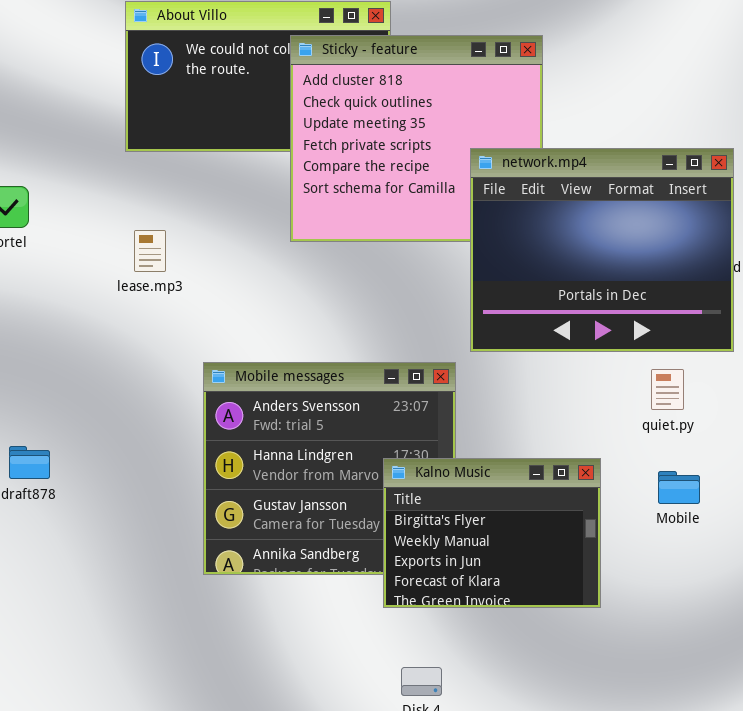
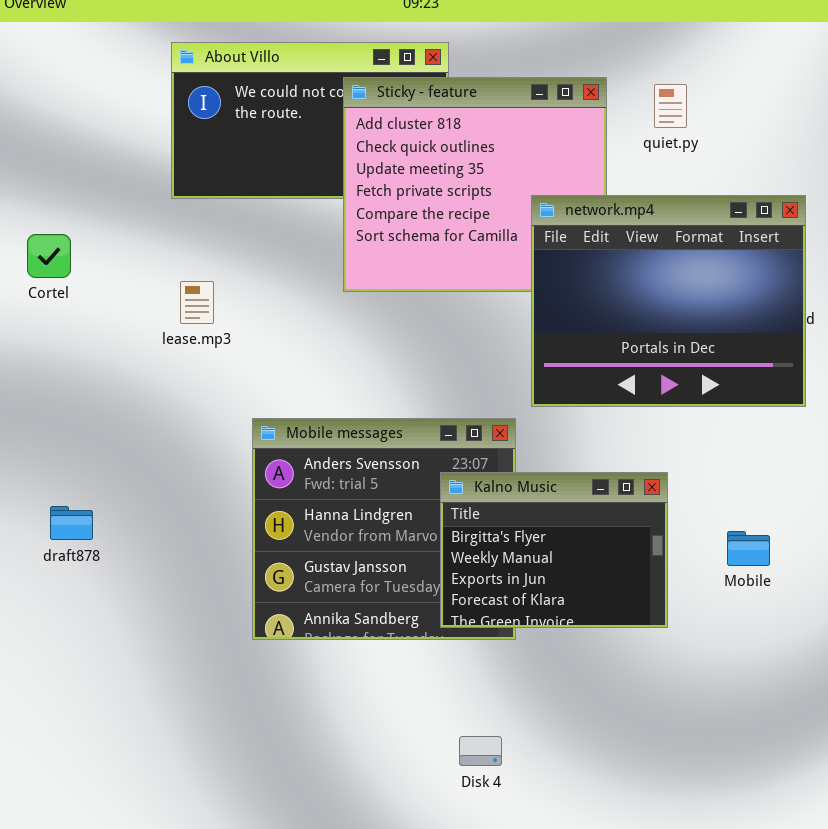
quiet.py: [651,369,684,410] -> [654,84,687,128], moved
Kalno Music: [383,458,601,608] -> [440,472,668,628], moved

